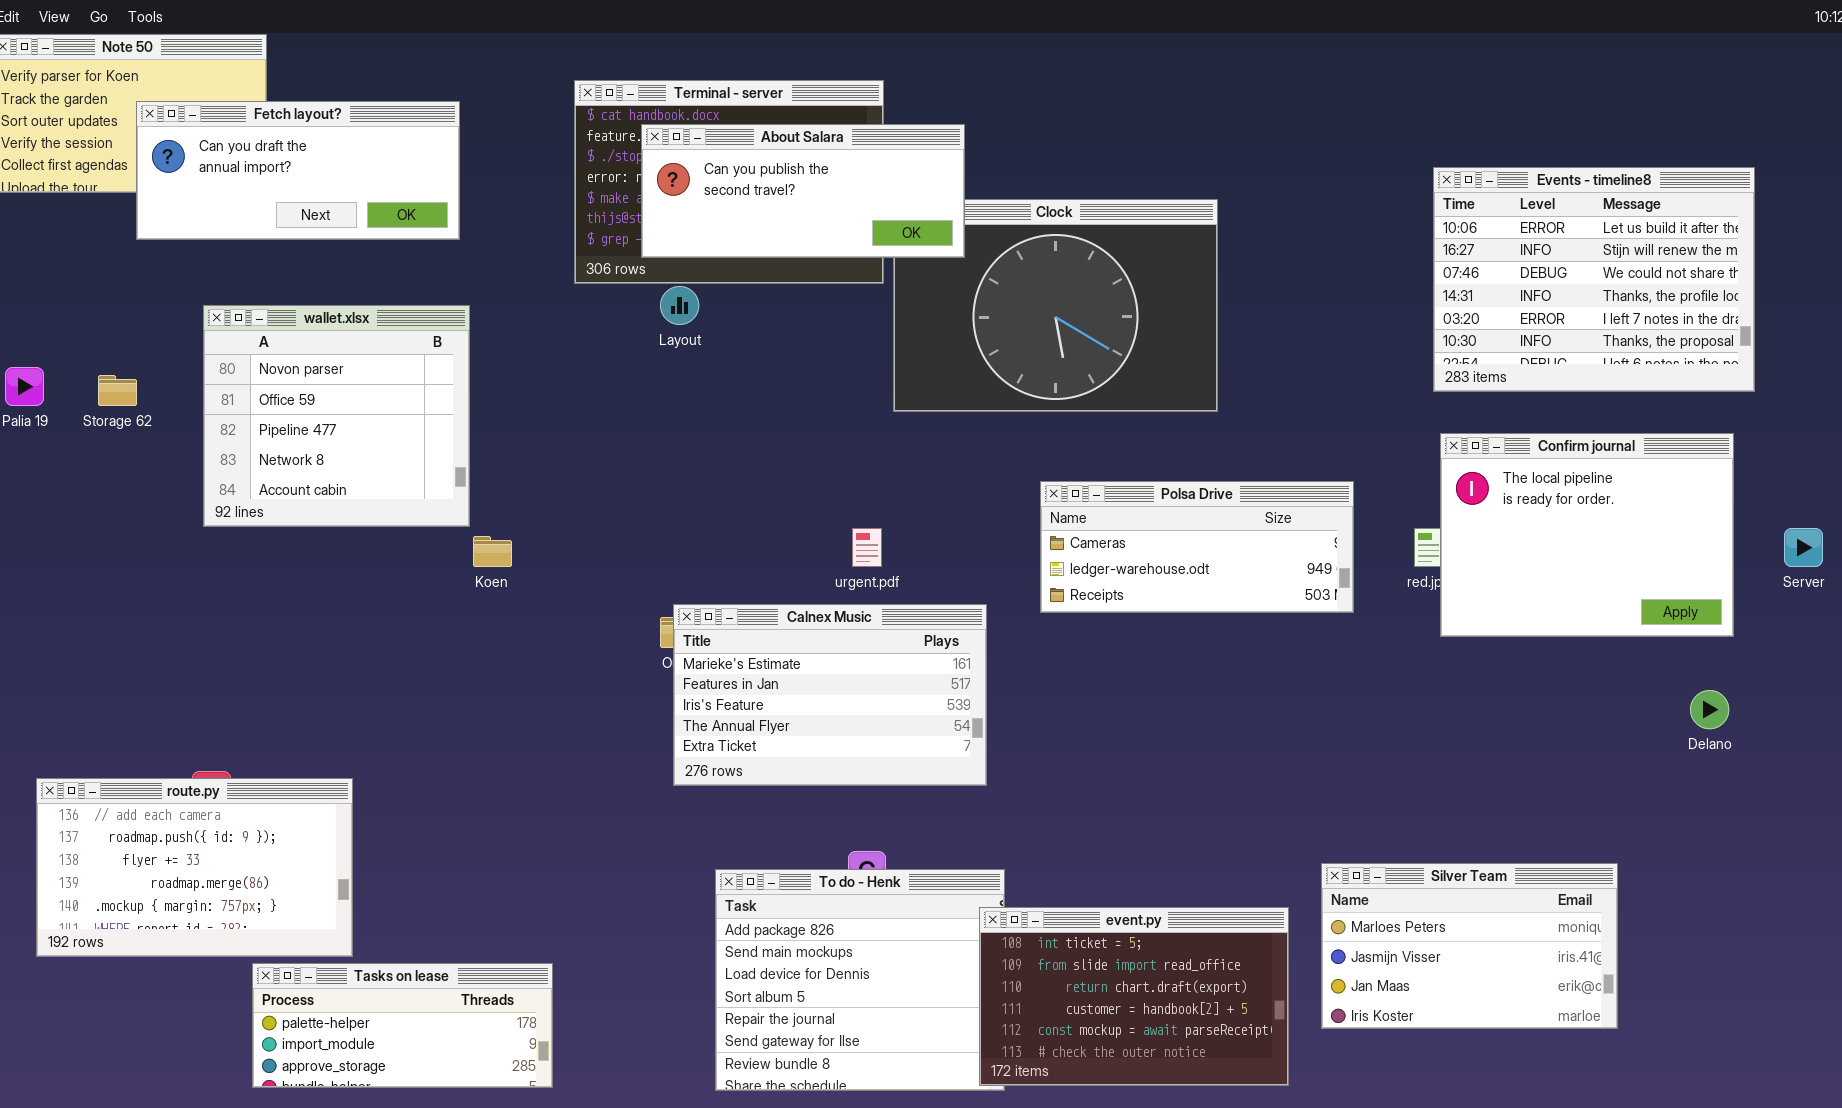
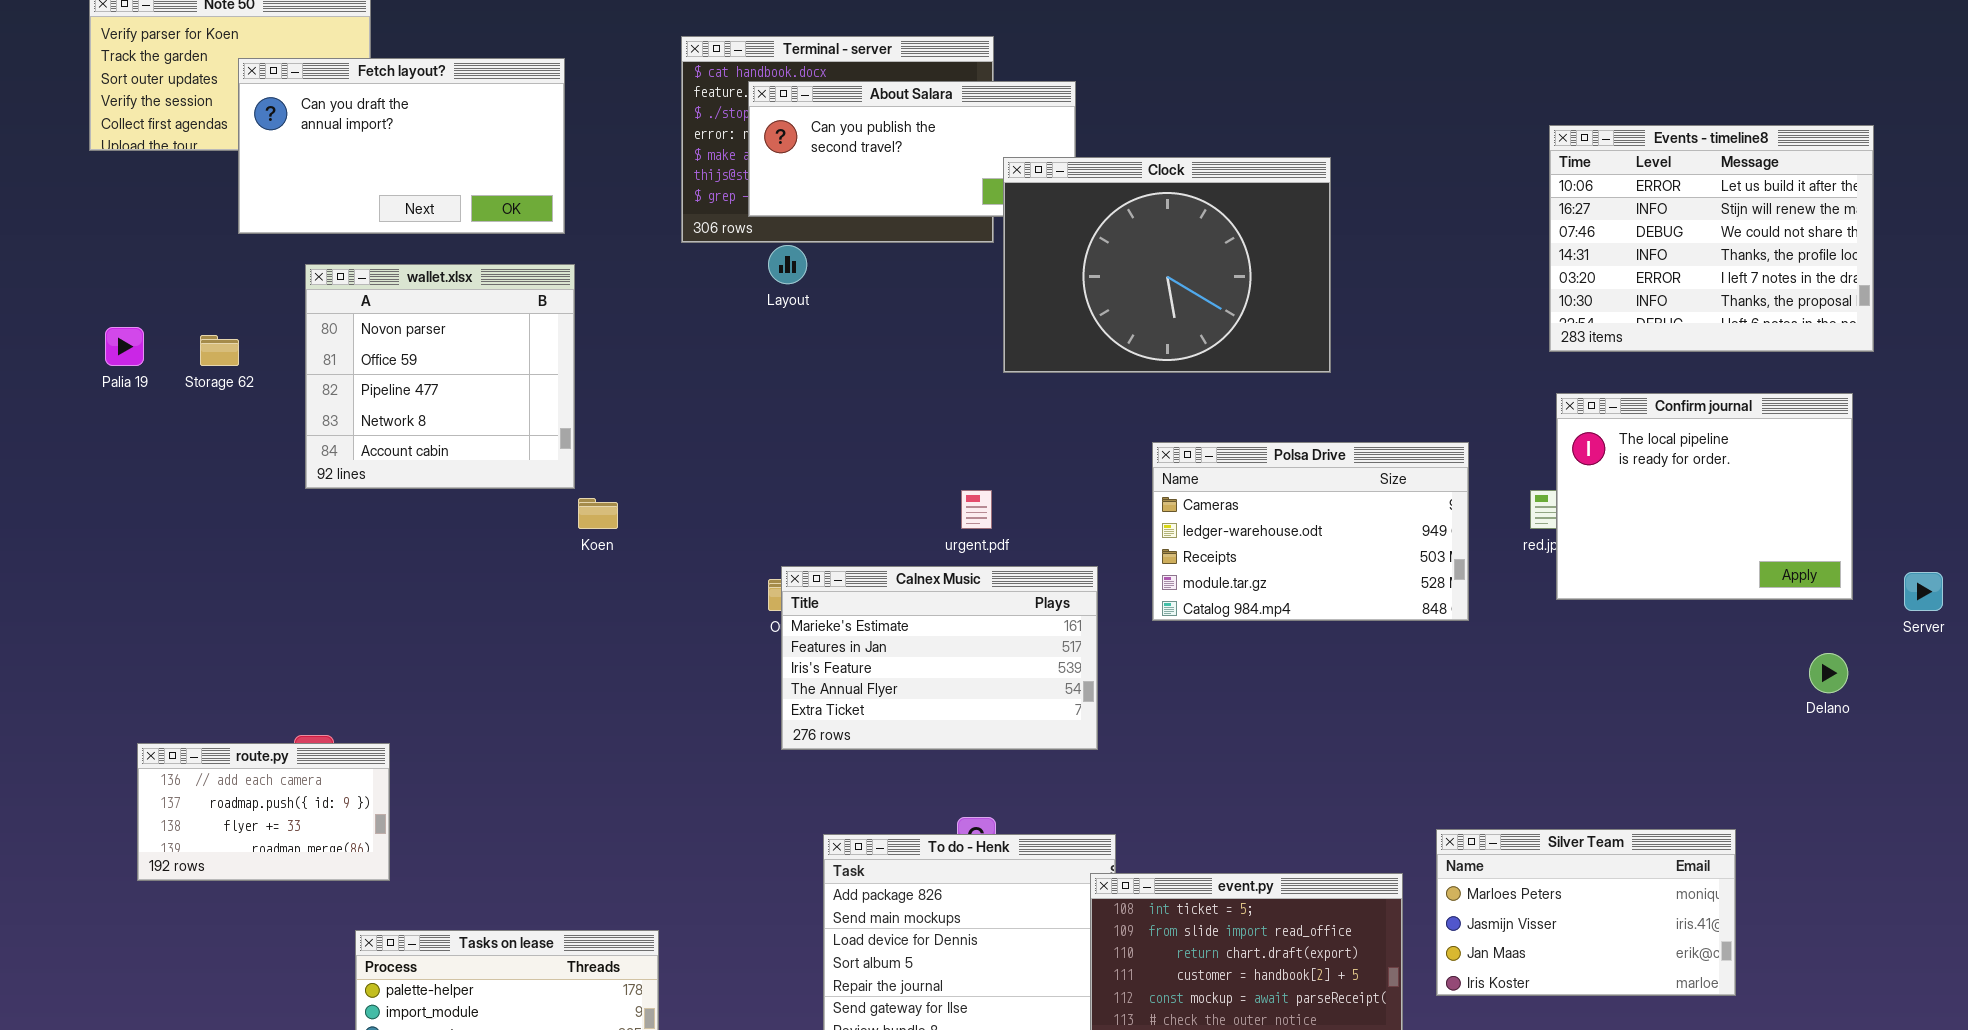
Fetch layout?: [136,101,460,240] -> [238,58,565,234], resized
Clock: [893,199,1218,412] -> [1003,157,1331,373], raised
Polsa Drive: [1040,481,1354,613] -> [1152,442,1469,621], resized
Server: [1784,528,1823,567] -> [1904,572,1943,611], moved
route.py: [36,778,353,957] -> [137,743,390,881], resized

